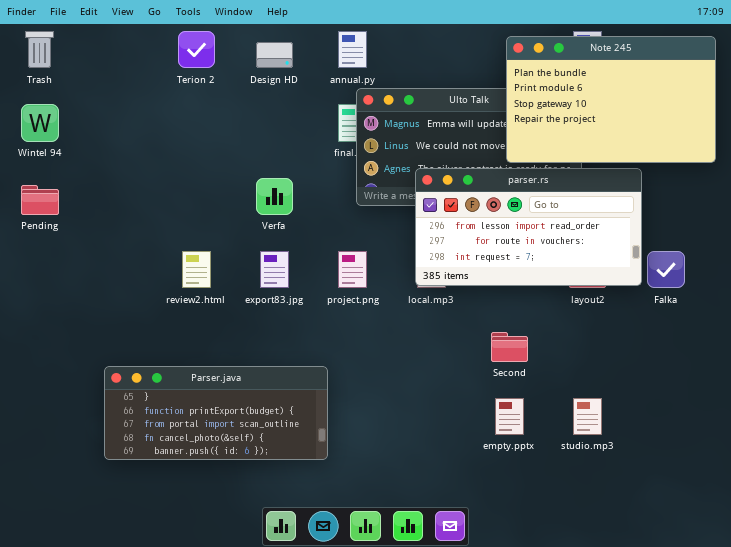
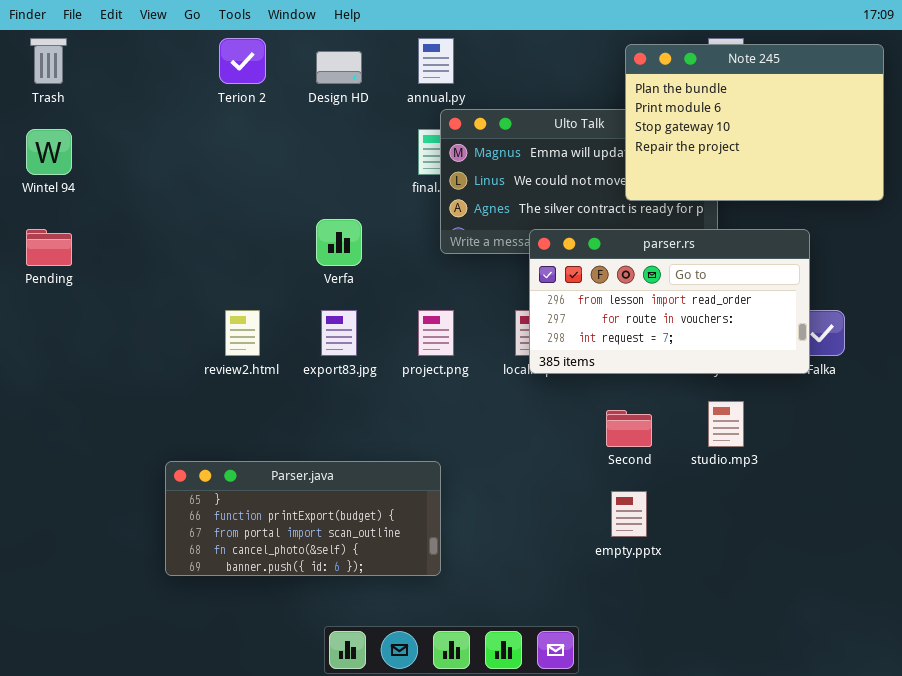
parser.rs: [415,168,642,286] -> [529,229,810,374], moved
Parser.java: [104,366,328,460] -> [165,461,441,576], moved
studio.mp3: [573,398,602,435] -> [708,401,744,447], moved

